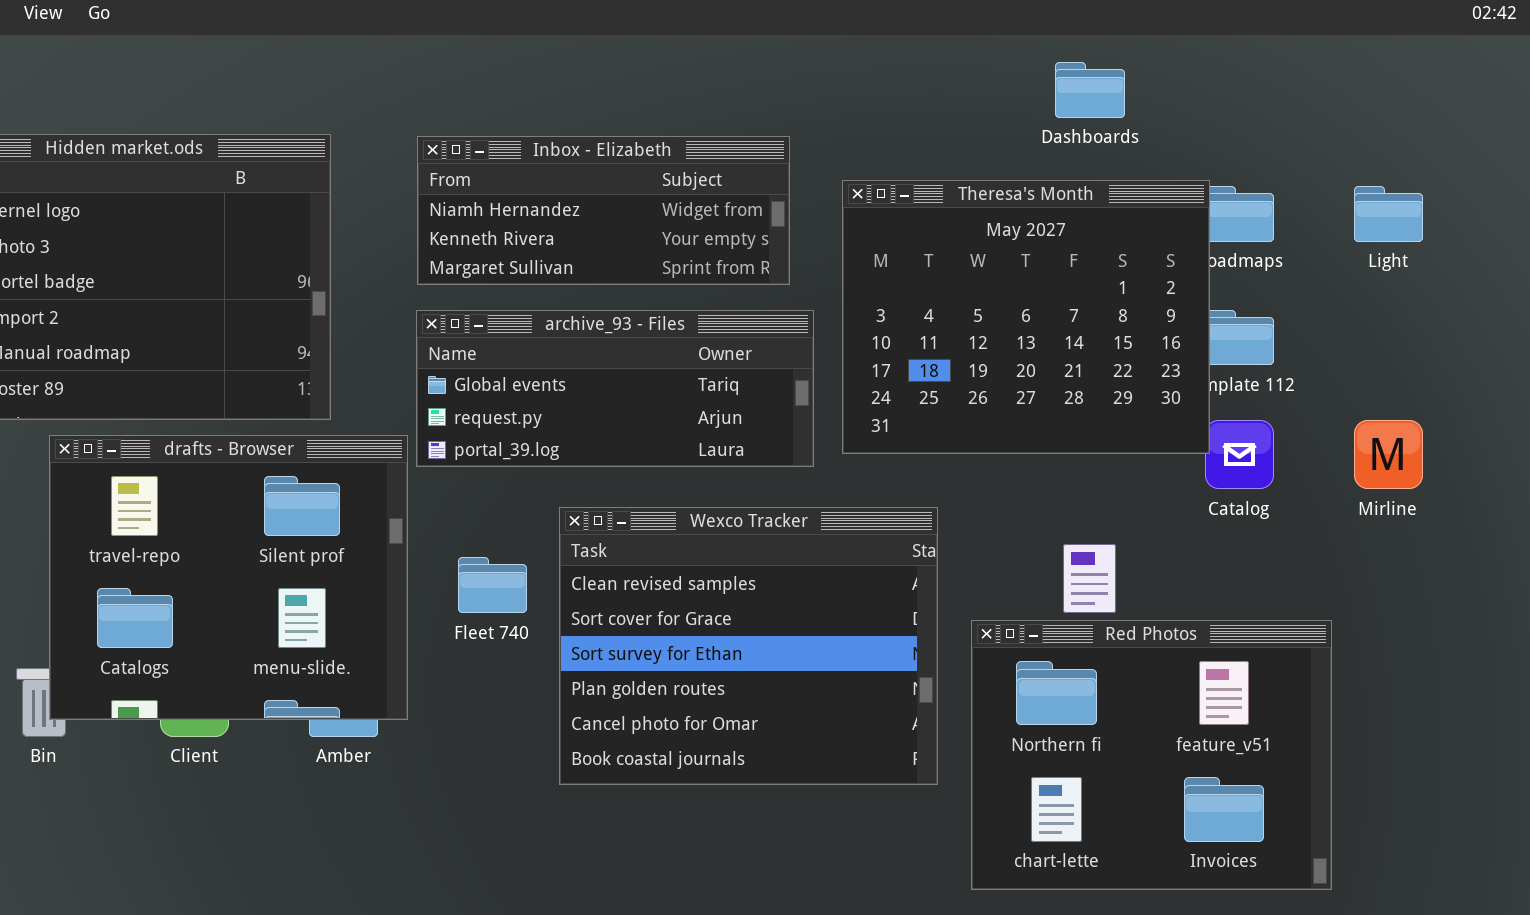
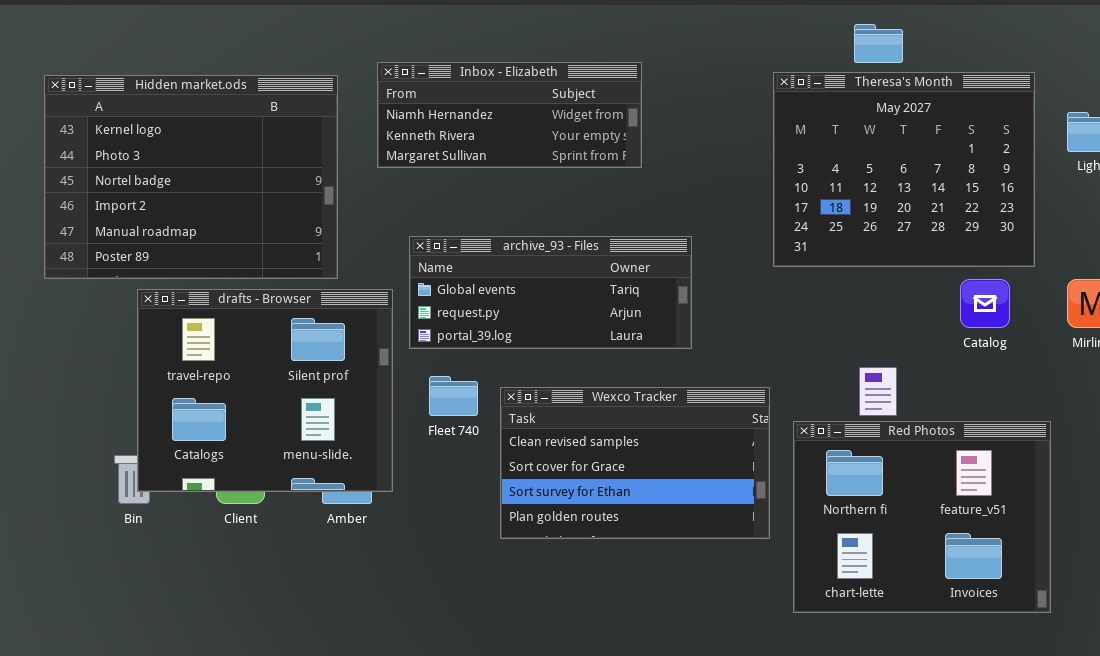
Inbox - Elizabeth: [417,136,790,285] -> [377,62,642,168], moved
Theresa's Month: [842,180,1210,454] -> [773,72,1035,267], moved
archive_93 - Files: [416,310,814,467] -> [409,236,692,349], moved
Wexco Tracker: [559,507,938,785] -> [500,387,770,539], resized

